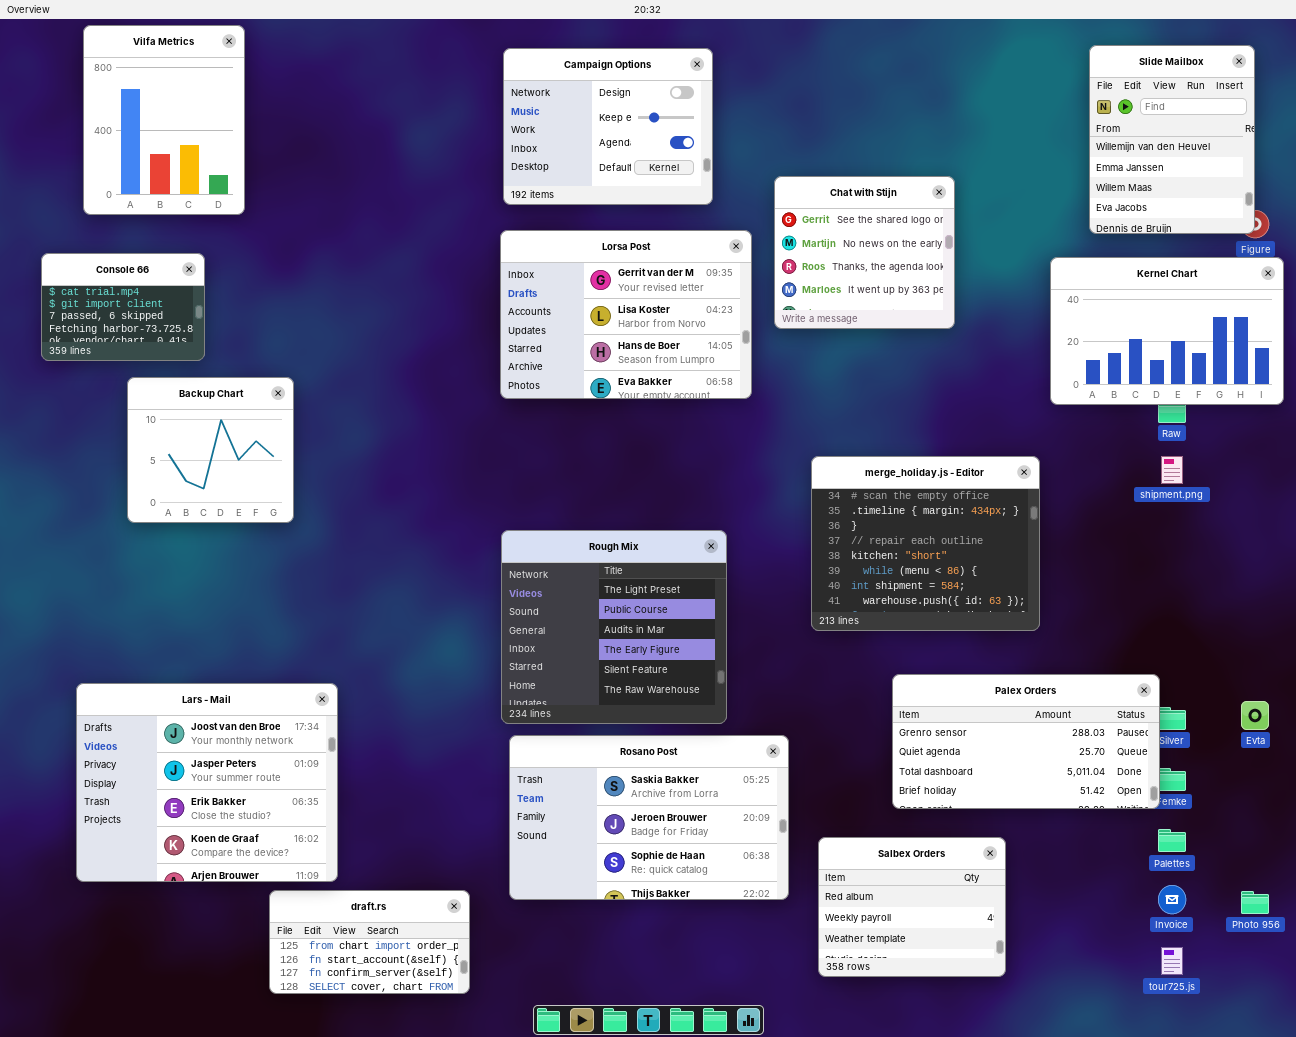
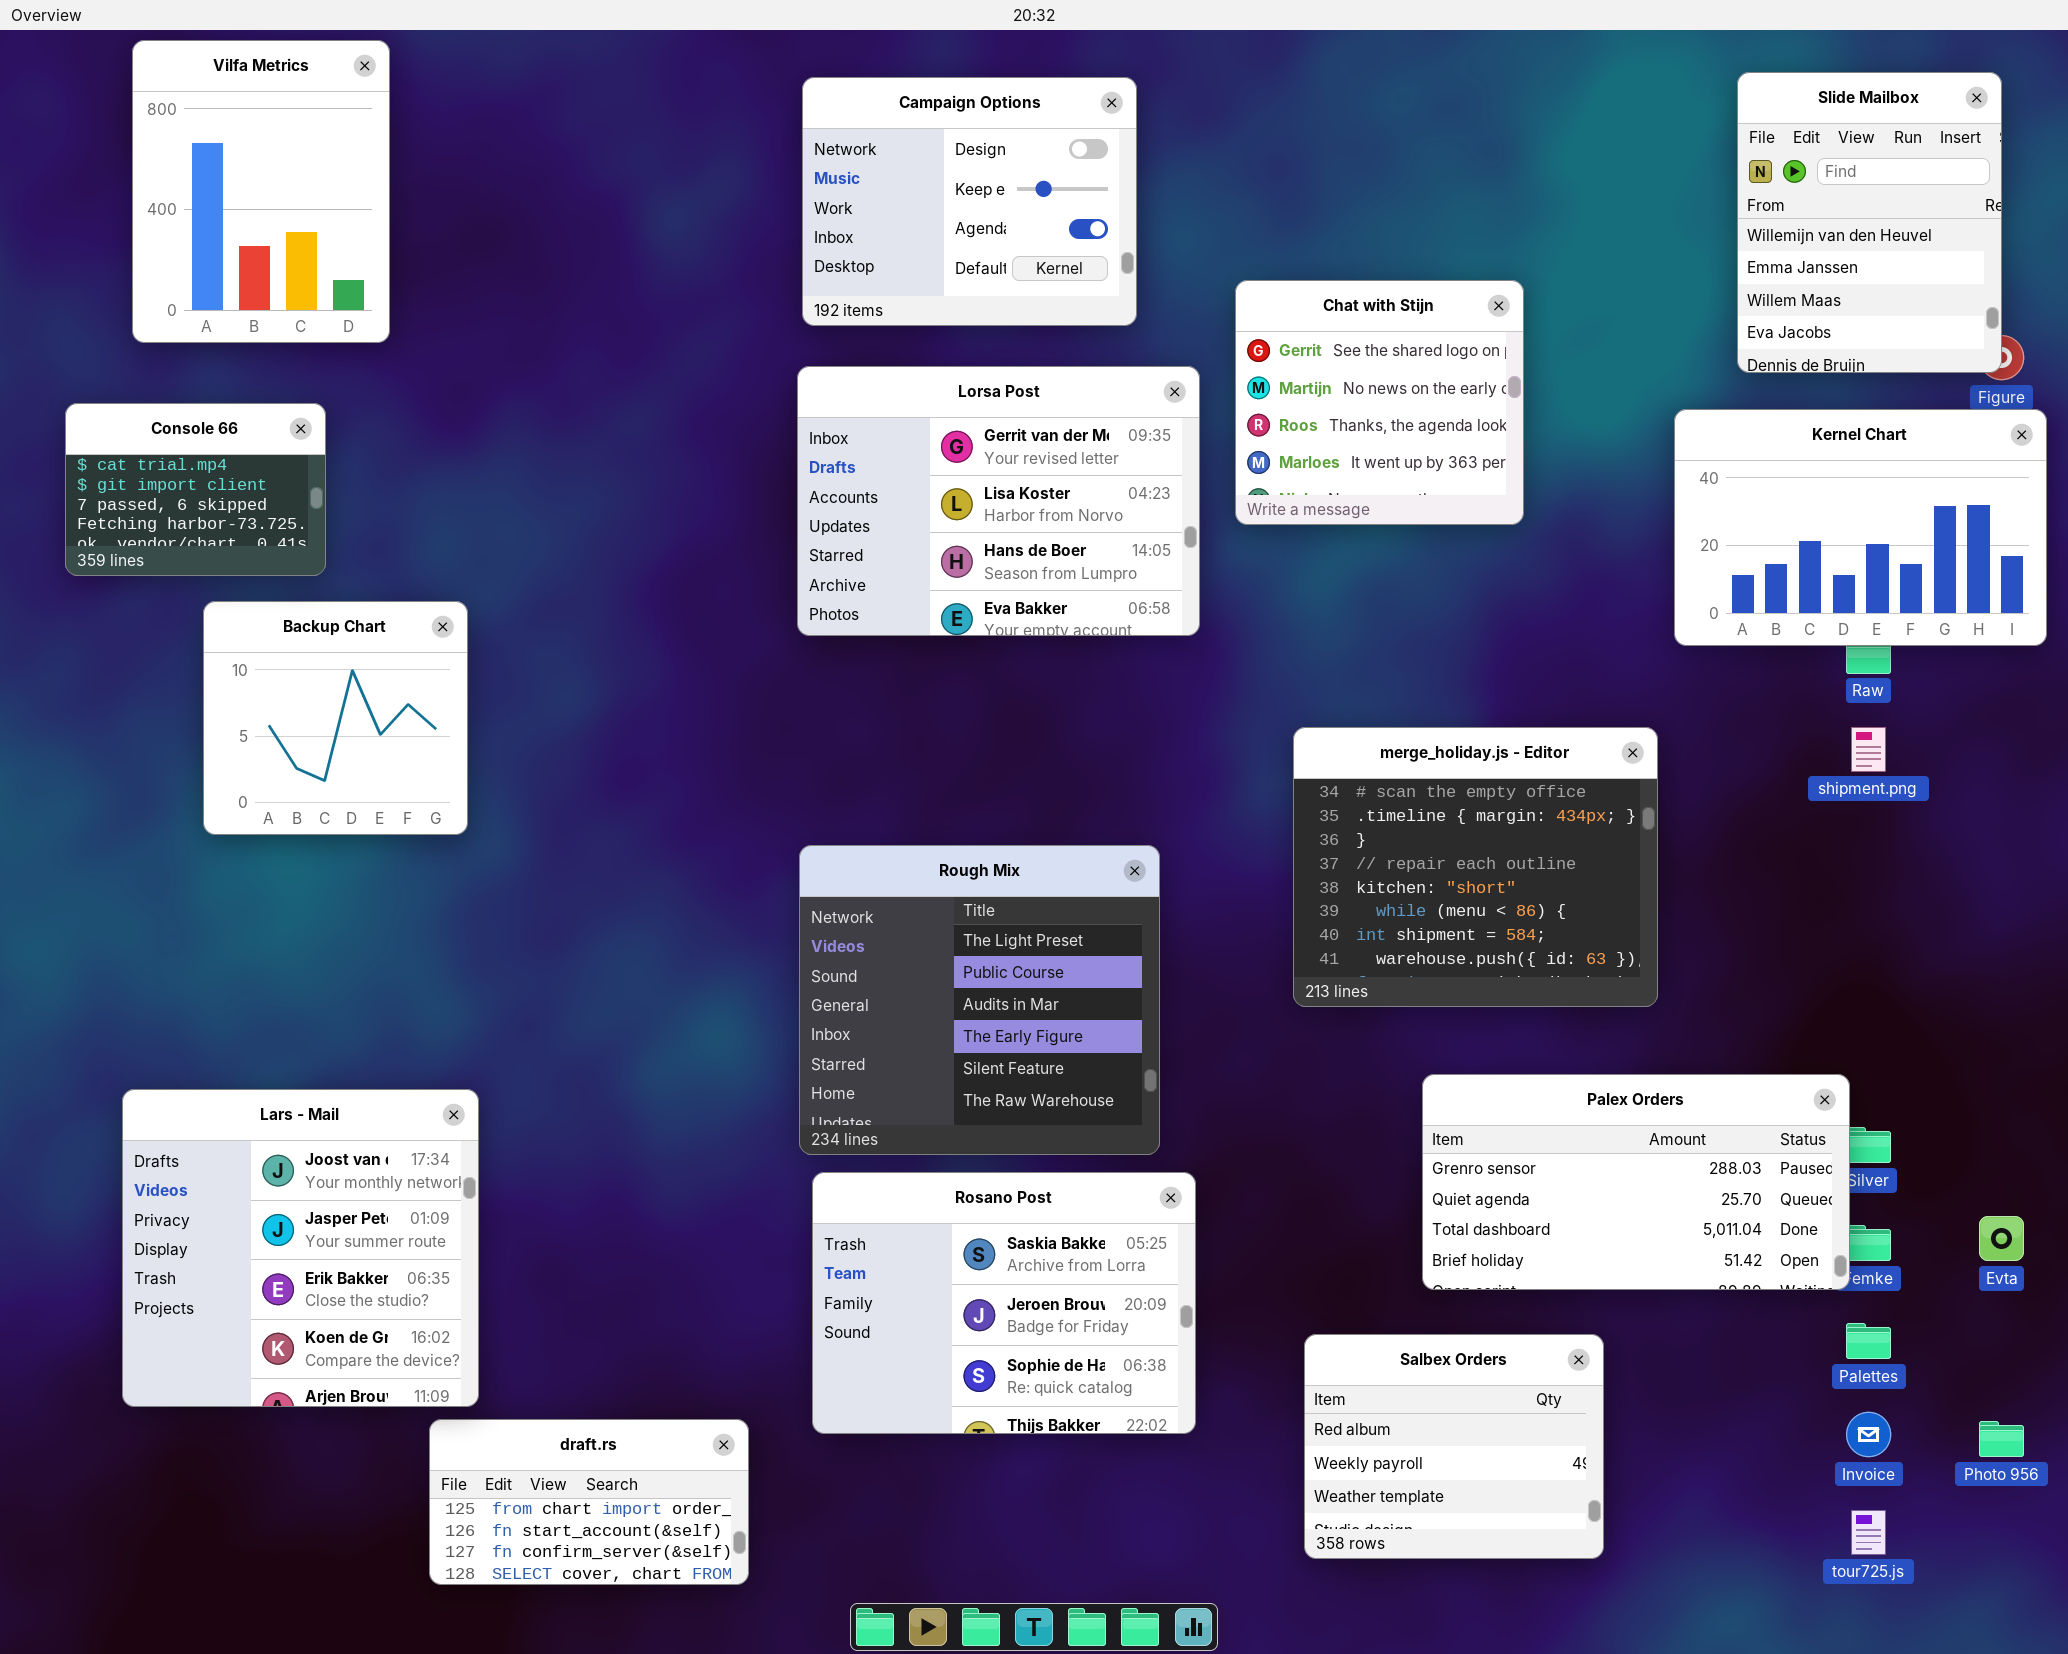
Lars - Mail: [76,683,338,882] -> [122,1089,479,1407], resized
Evta: [1241,701,1269,730] -> [1979,1216,2024,1261], moved
Rosano Post: [509,735,789,900] -> [812,1172,1196,1434], resized

